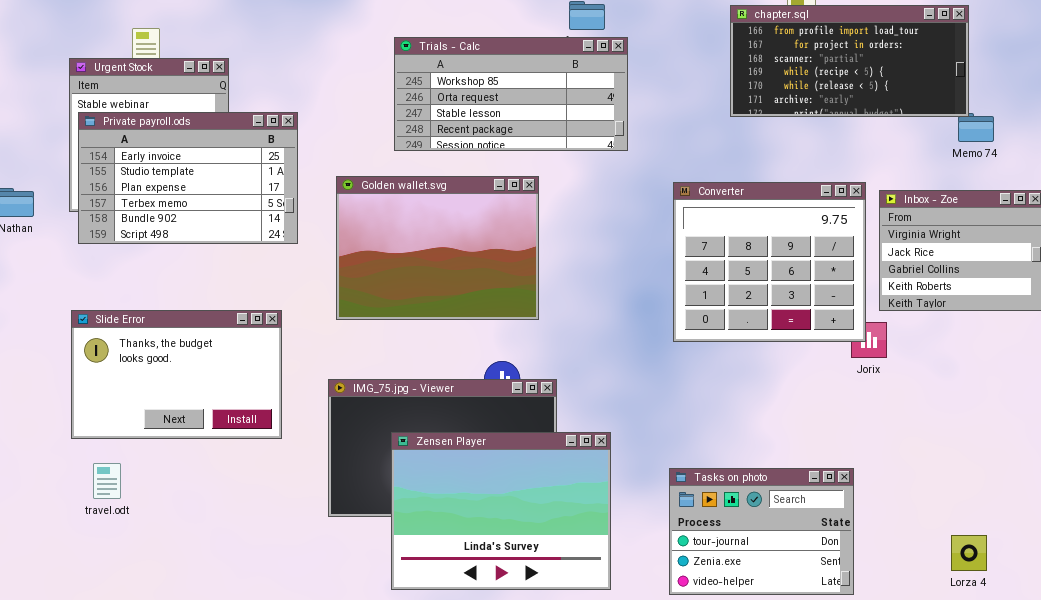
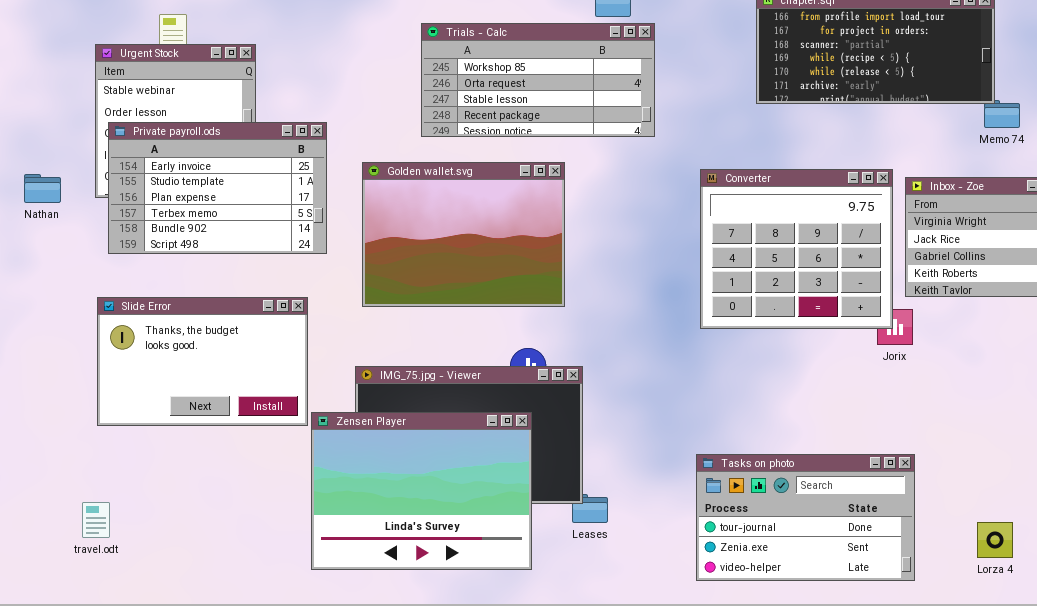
Private payroll.ods: [78,112,298,244] -> [108,122,327,254], moved
Zensen Player: [391,432,611,590] -> [311,412,532,570], moved
travel.odt: [93,463,121,499] -> [82,502,110,538], moved
Tasks on photo: [669,468,854,595] -> [696,454,915,581], resized

